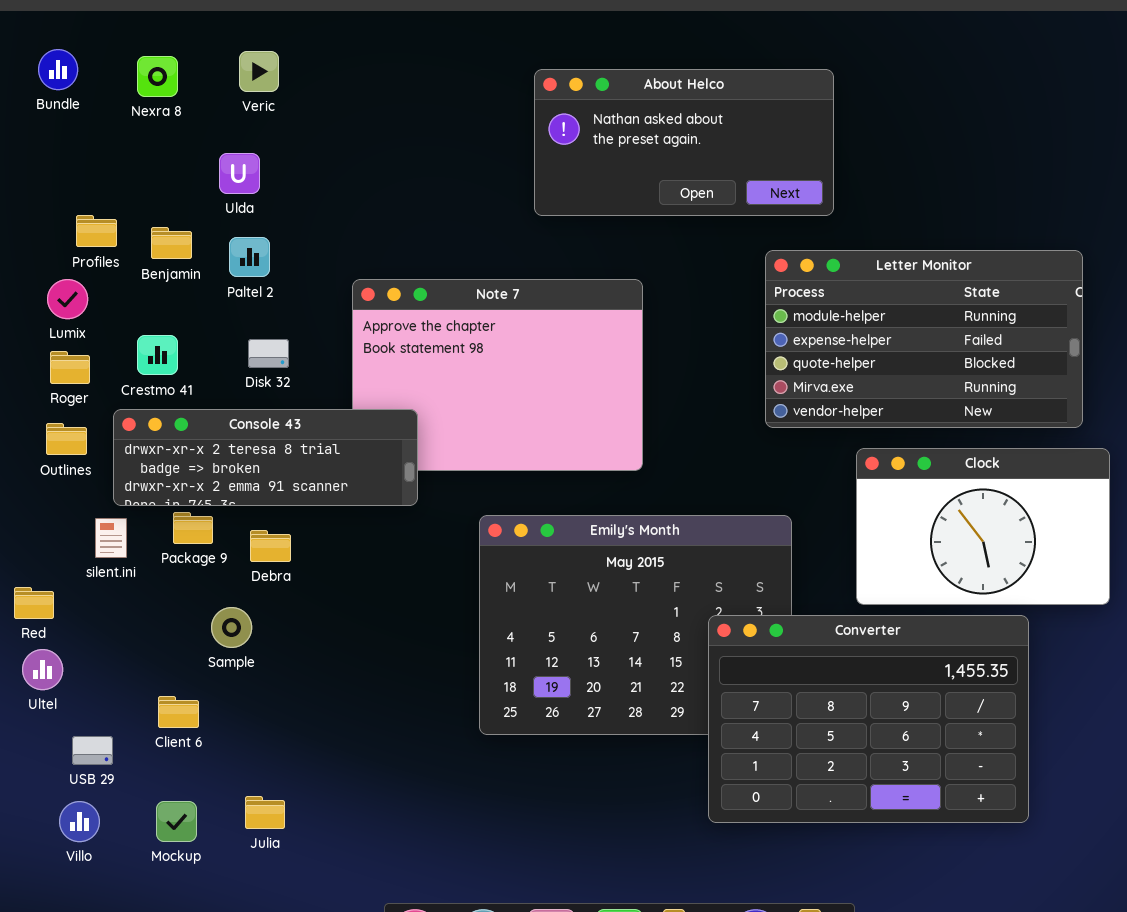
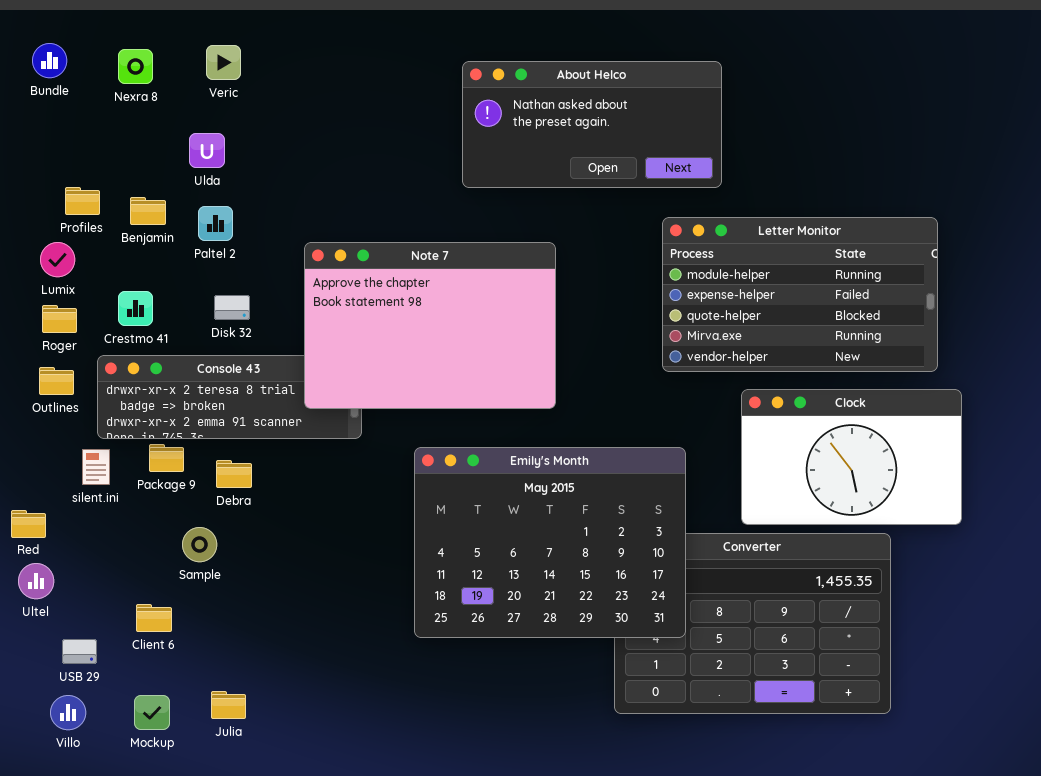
Note 7: [352,279,643,471] -> [304,242,556,409], raised
Emily's Month: [479,515,792,735] -> [414,447,686,638], raised

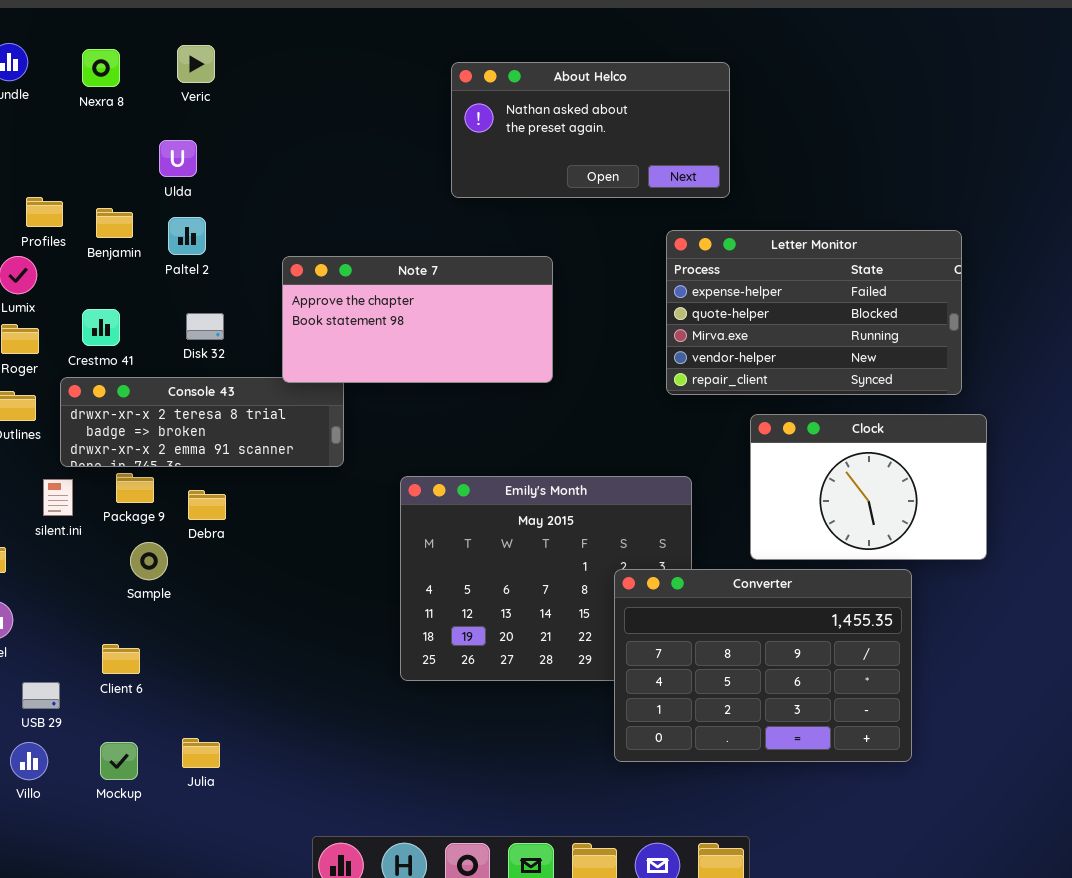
Letter Monitor: [662,217,938,372] -> [666,230,962,395], scrolled down 1 row
Note 7: [304,242,556,409] -> [282,256,553,383], resized
Sample: [182,527,217,562] -> [130,542,168,580], moved
Converter: [614,533,891,714] -> [614,569,912,762], raised

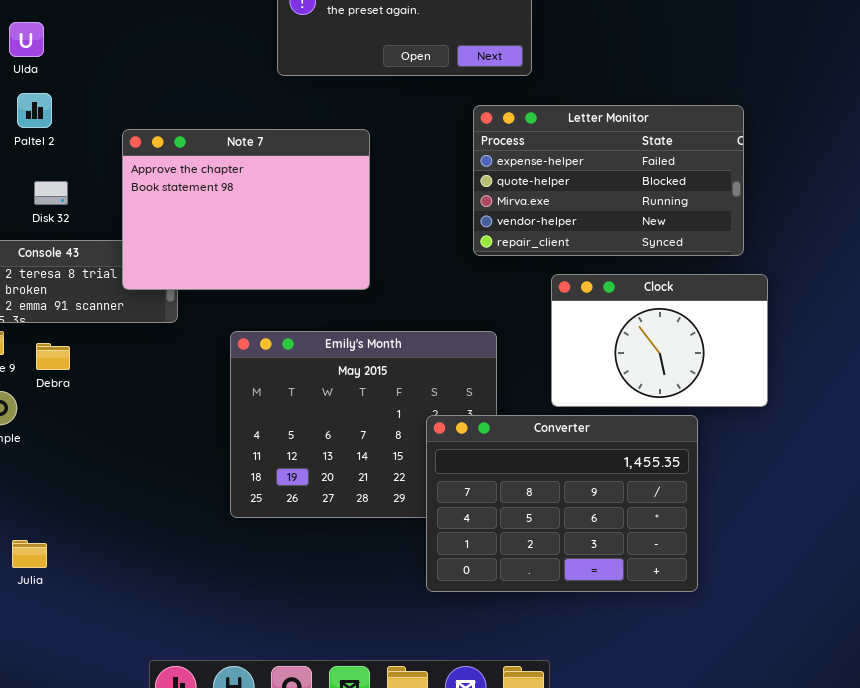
Note 7: [282,256,553,383] -> [122,129,370,290], resized
Julia: [182,738,220,768] -> [12,540,47,568], moved

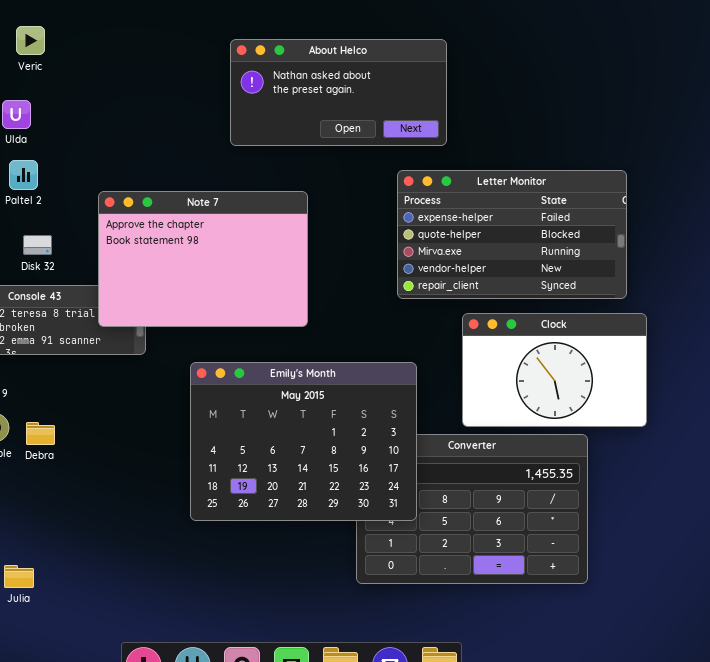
Emily's Month: [230,331,497,518] -> [190,362,417,521], raised
Debra: [36,343,70,370] -> [26,422,55,445], moved
Julia: [12,540,47,568] -> [4,565,34,588], moved

